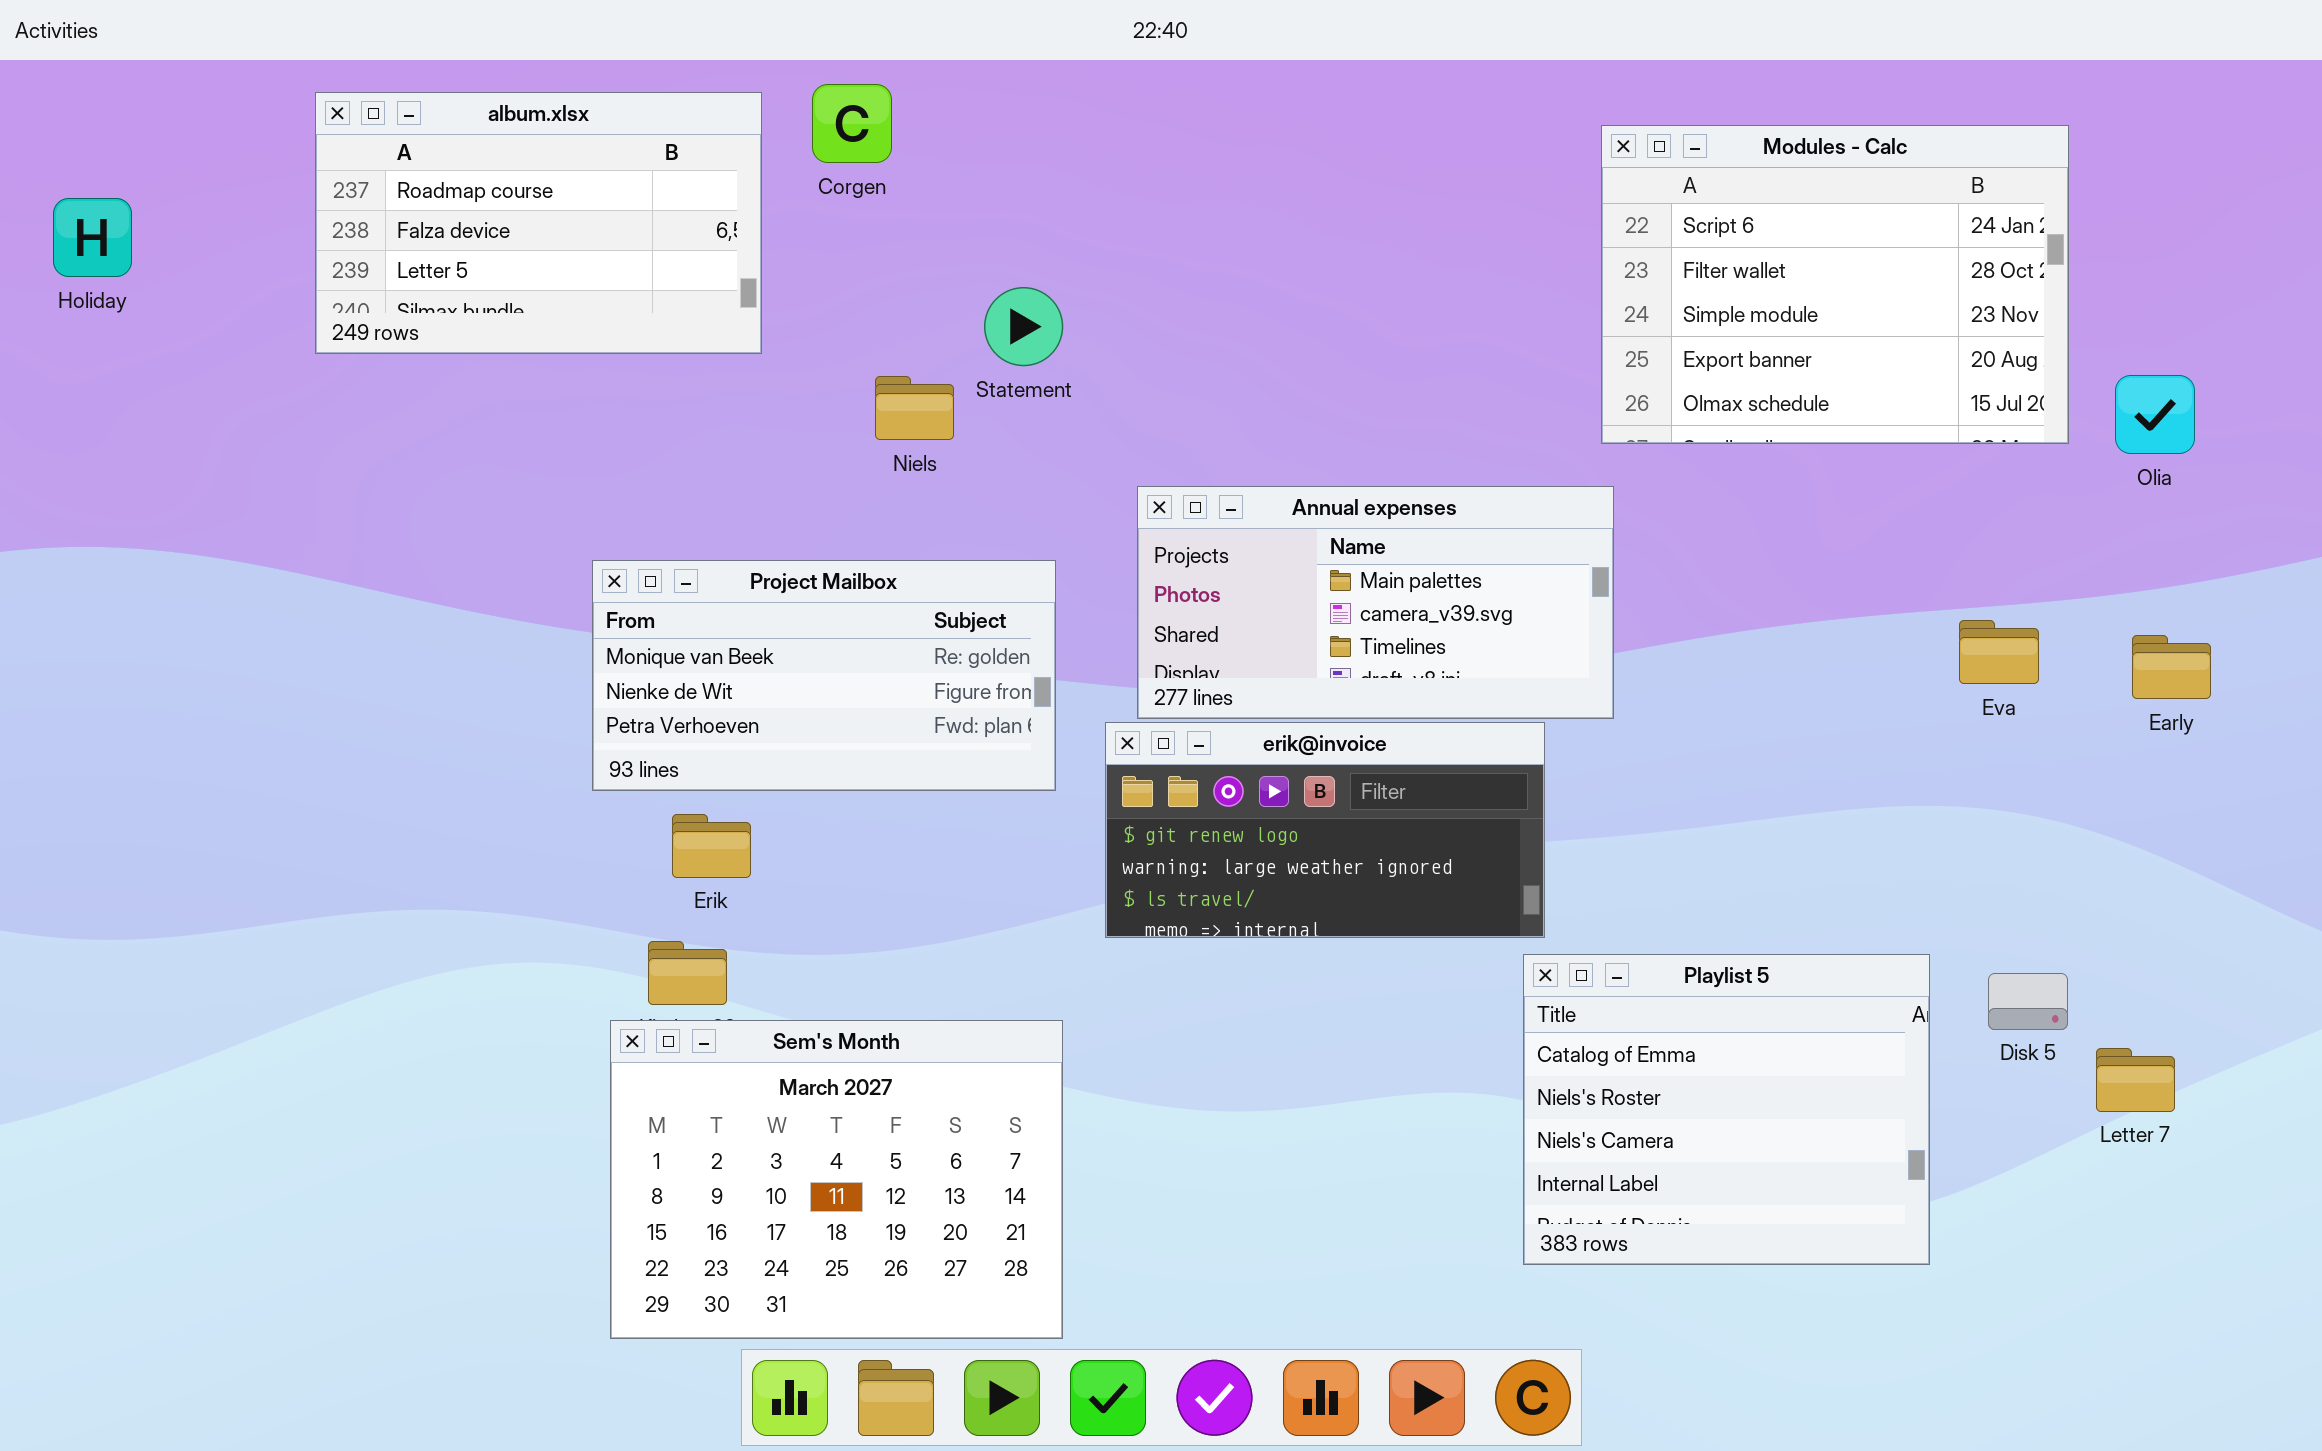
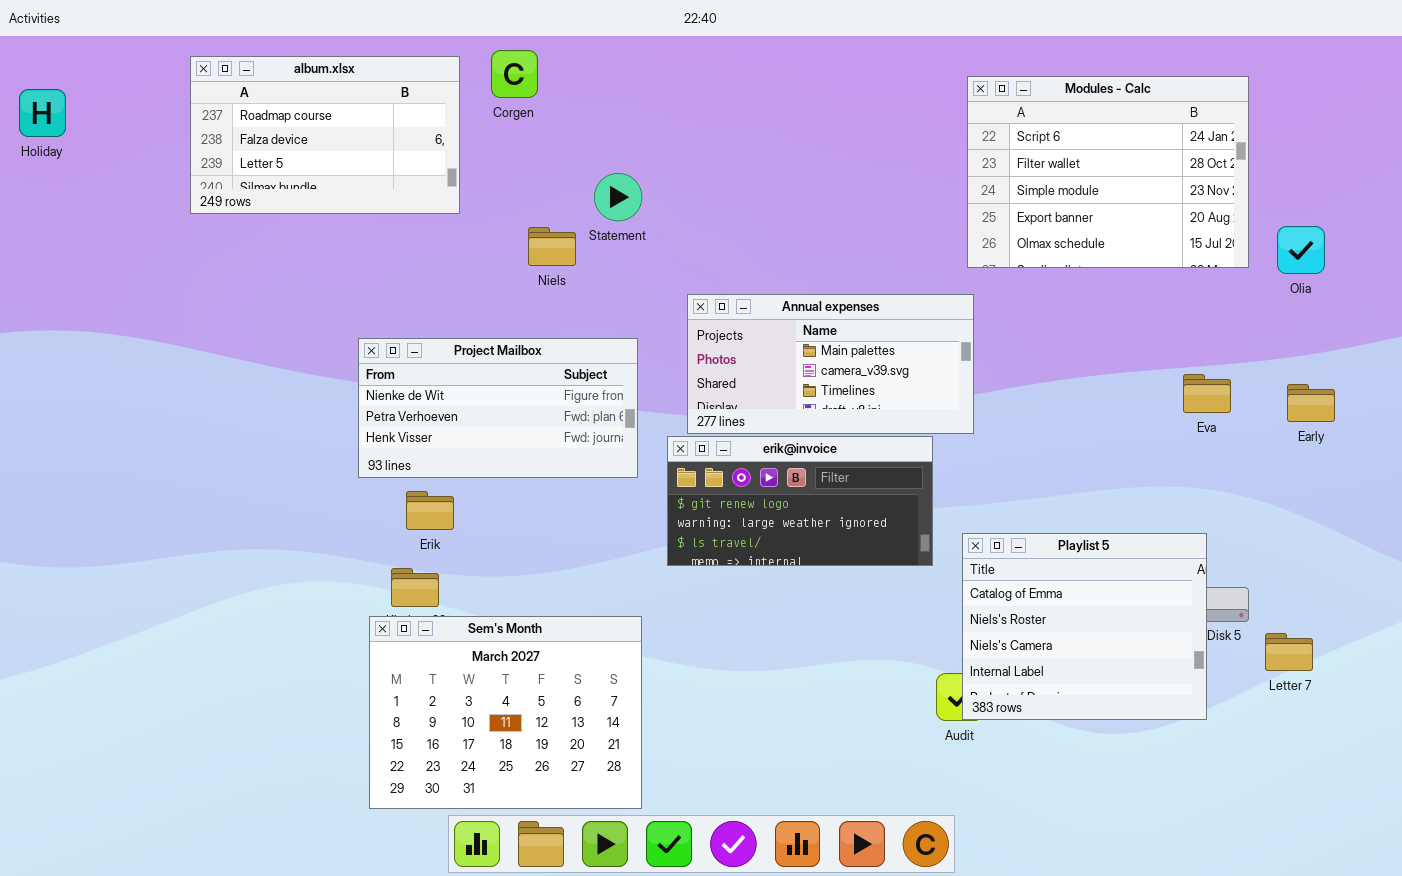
Holiday: [53,198,132,277] -> [19,89,66,137], moved
Project Mailbox: [592,560,1056,791] -> [358,338,638,478], scrolled down 1 row
Playlist 5: [1523,954,1930,1265] -> [962,533,1207,720], moved

